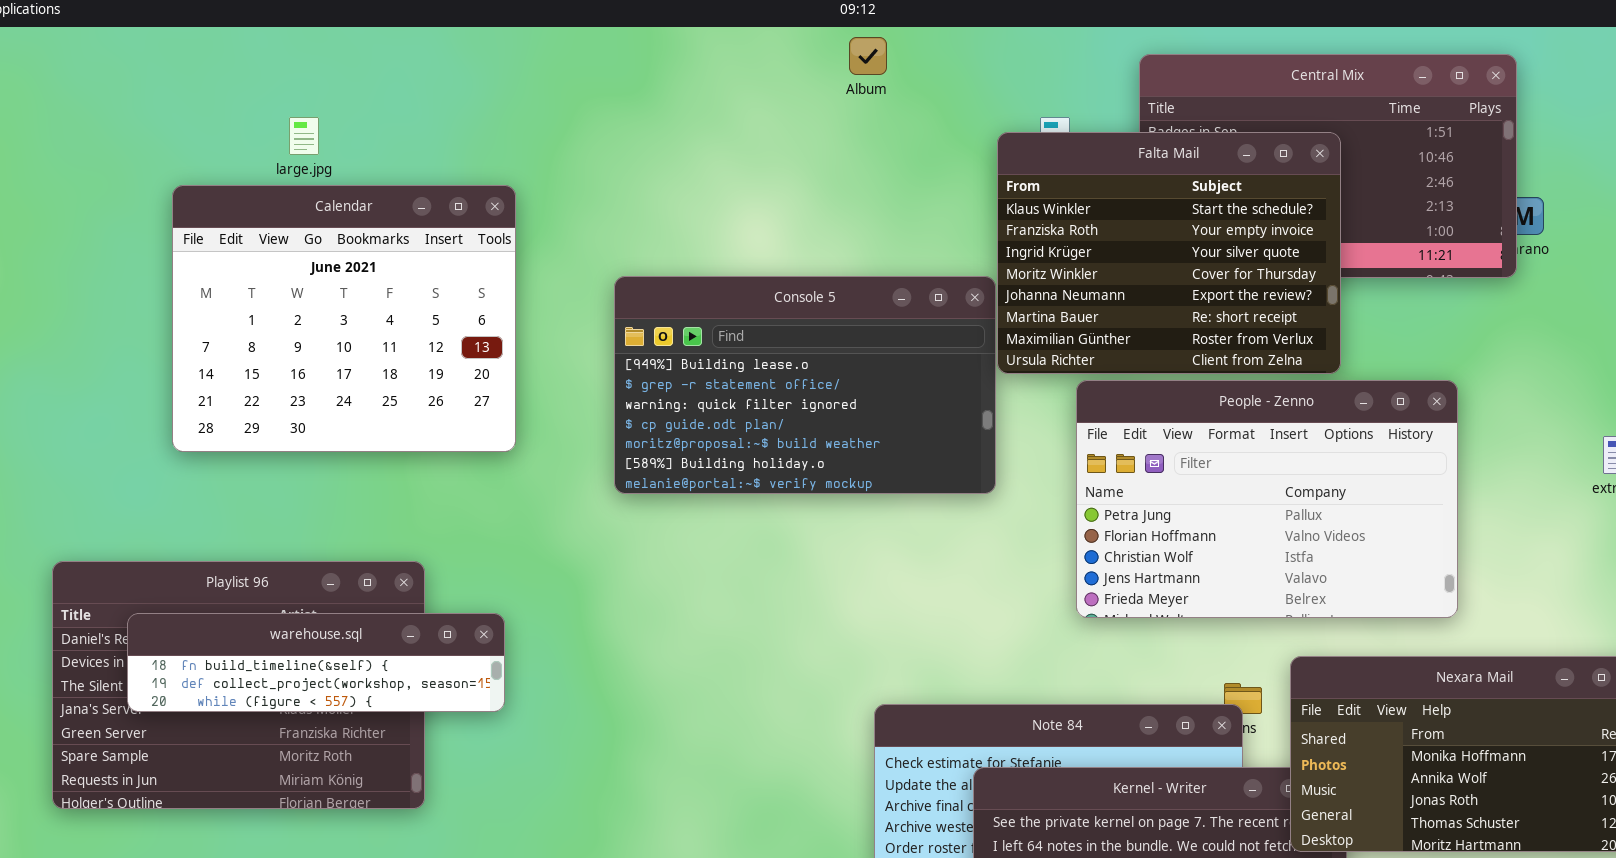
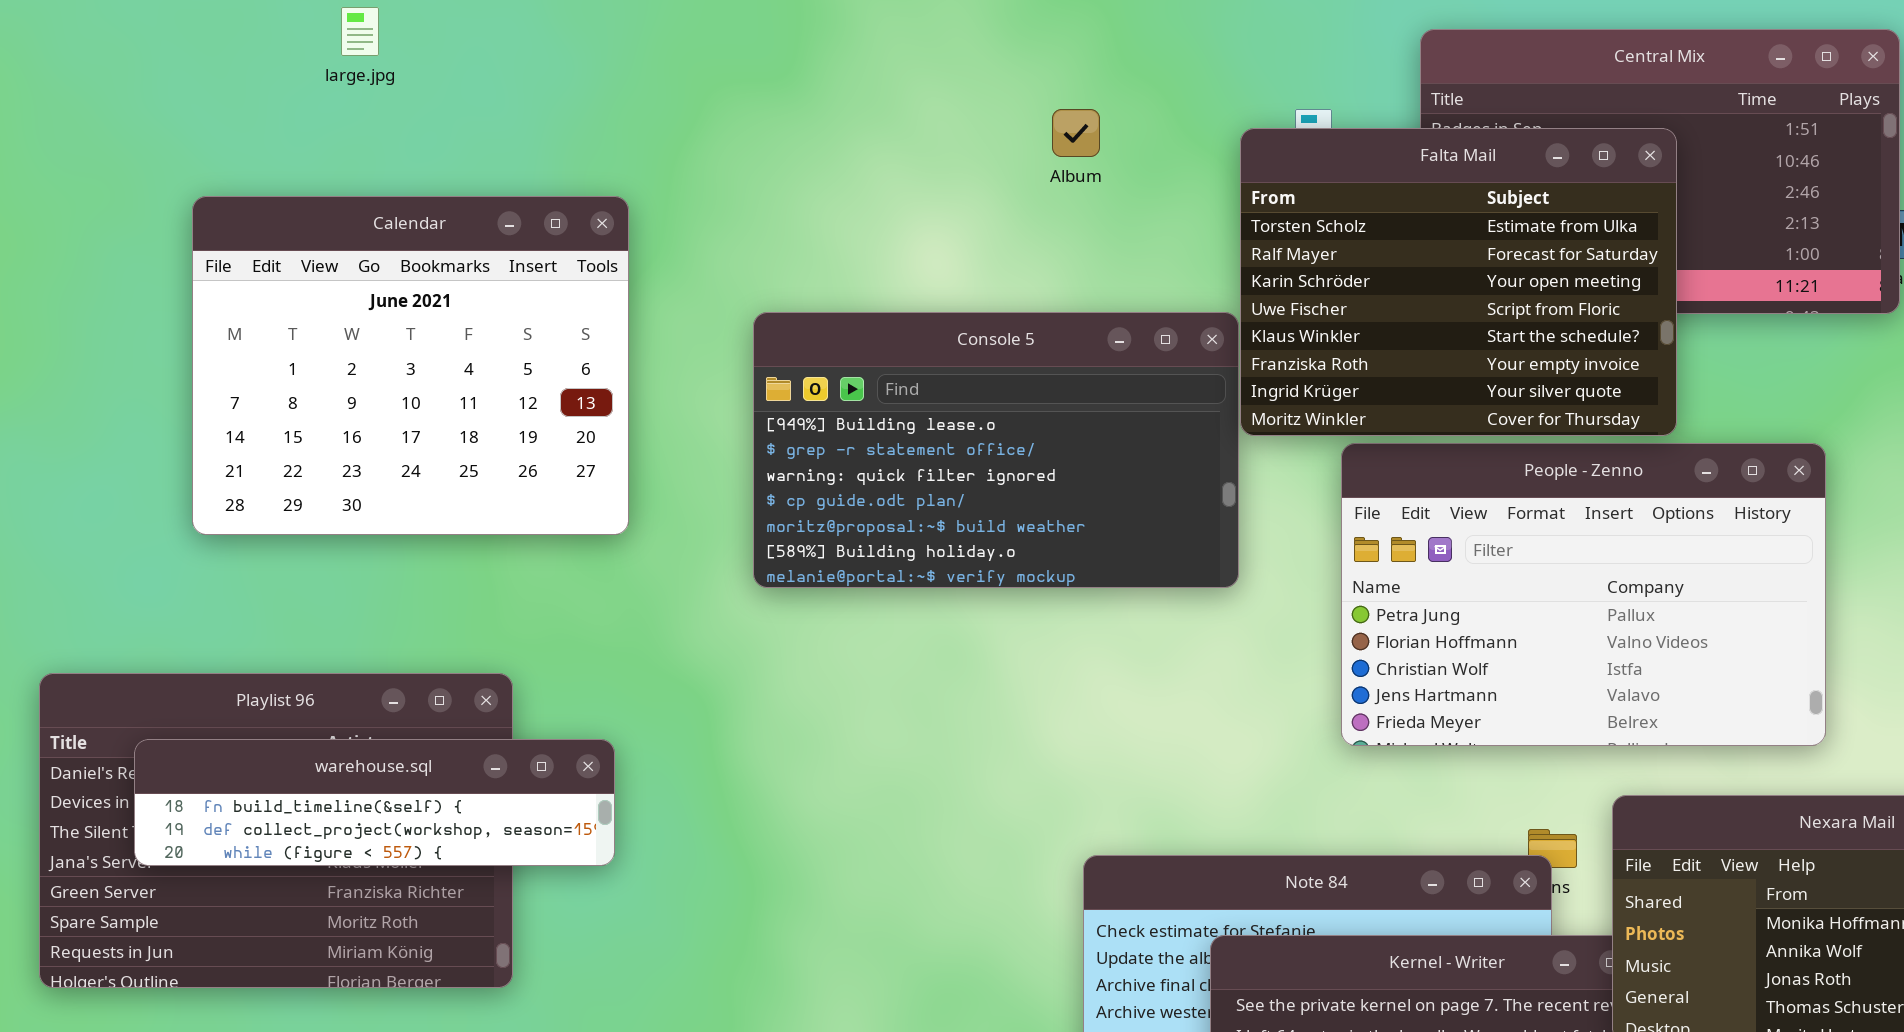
Album: [849,37,887,75] -> [1052,109,1100,157], moved
large.jpg: [289,117,319,155] -> [341,7,379,56], moved
Falta Mail: [997,132,1341,374] -> [1240,128,1677,436], scrolled up 4 rows

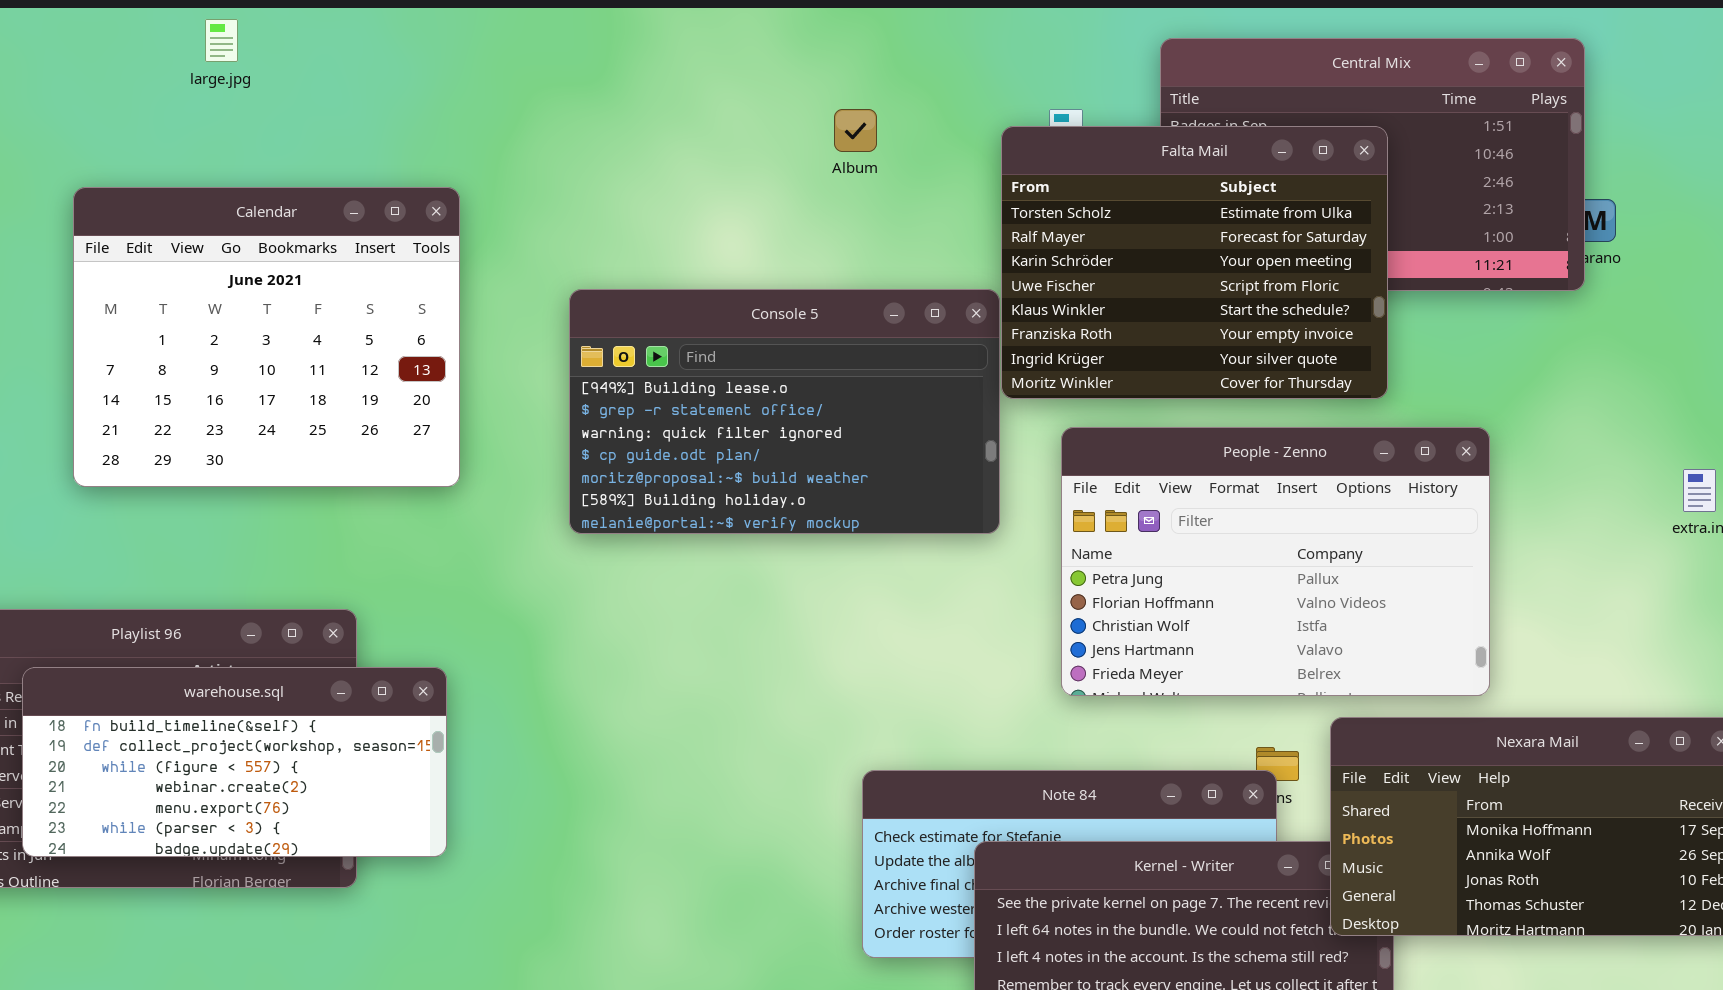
People - Zenno: [1341,443,1826,746] -> [1061,427,1490,696], moved
warehouse.sql: [134,739,615,866] -> [22,667,447,857], resized

